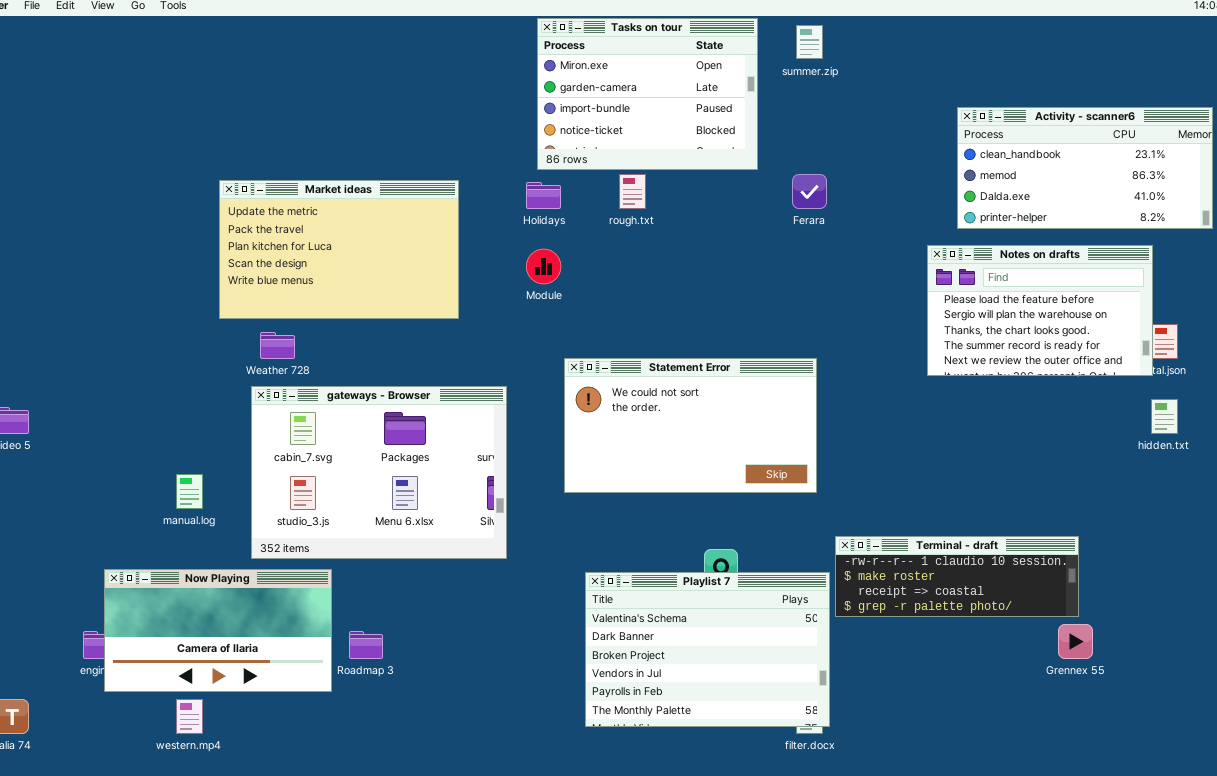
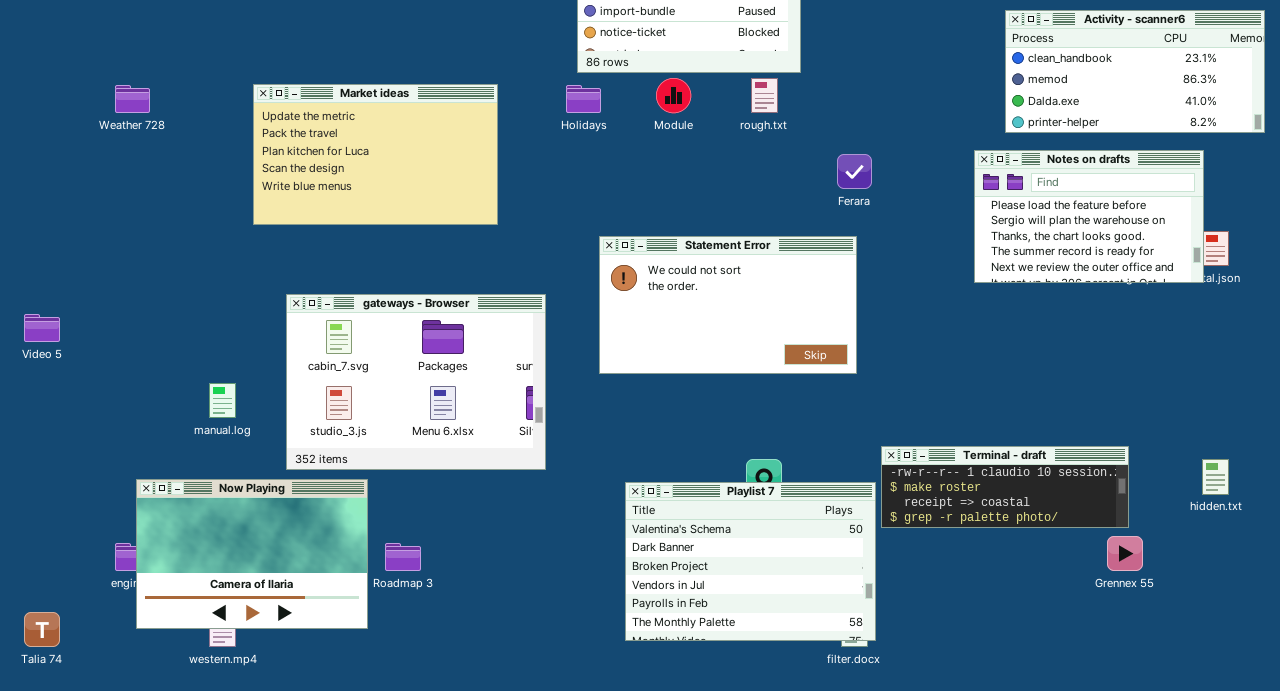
rough.txt: [619,174,646,209] -> [751,78,778,113], moved
Ferara: [792,174,827,209] -> [837,154,872,189], moved
Module: [526,249,561,284] -> [656,78,691,113], moved
Weather 728: [260,332,295,359] -> [115,85,150,113], moved
Statement Error: [564,358,817,493] -> [599,236,857,374], moved
hidden.txt: [1151,399,1178,434] -> [1202,459,1229,495], moved
Now Playing: [104,569,332,692] -> [136,479,368,629], resized

